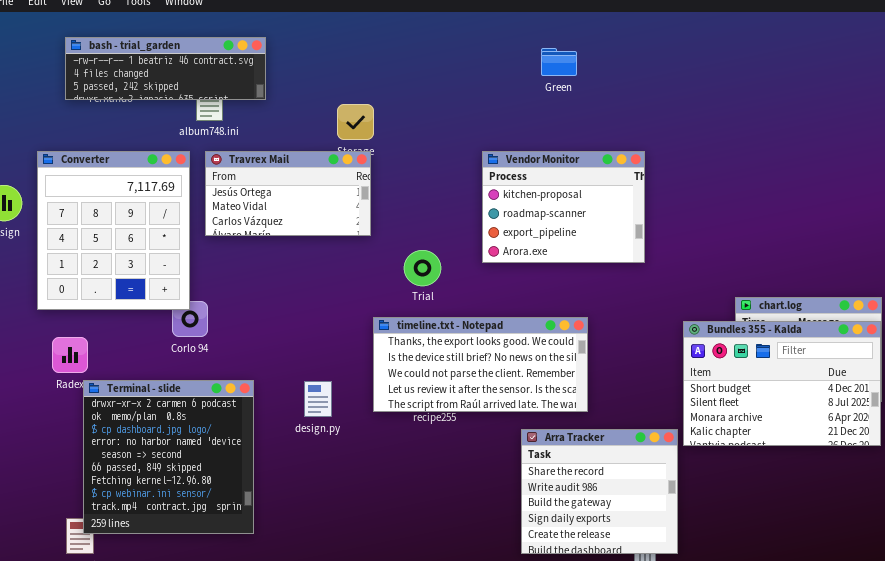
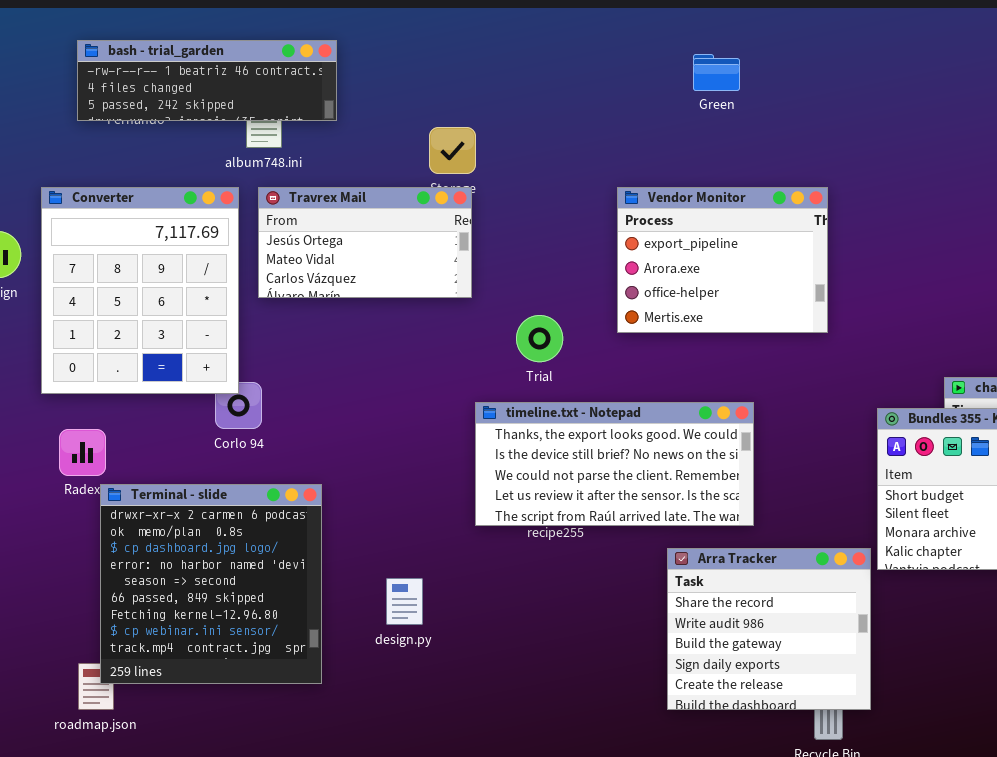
Vendor Monitor: [482,151,645,263] -> [617,187,828,333], scrolled down 2 rows
design.py: [304,381,332,417] -> [386,578,423,625], moved

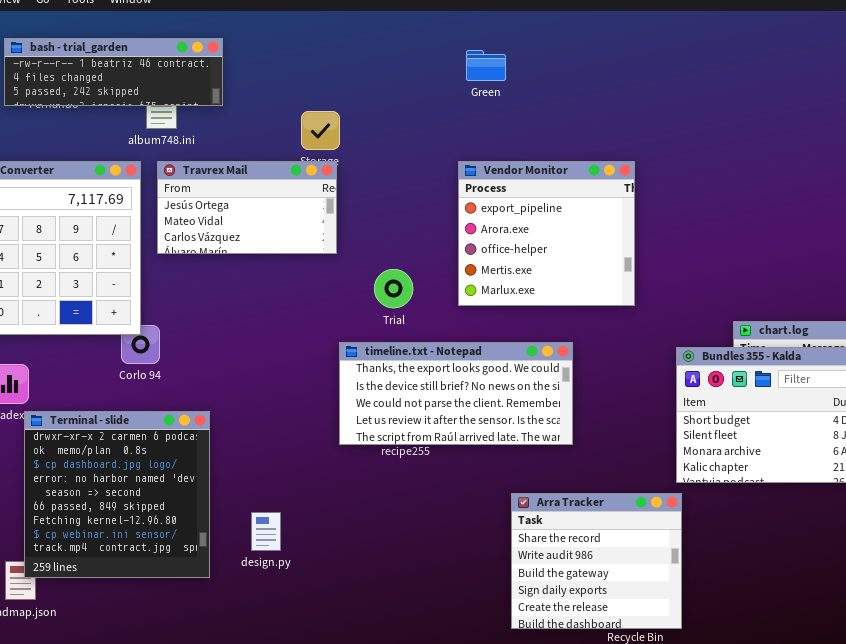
Green: [693,54,740,91] -> [466,50,506,81], moved
Vendor Monitor: [617,187,828,333] -> [458,161,635,306], resized
Arra Tracker: [667,548,871,710] -> [511,493,682,629], moved
design.py: [386,578,423,625] -> [251,512,281,551], moved

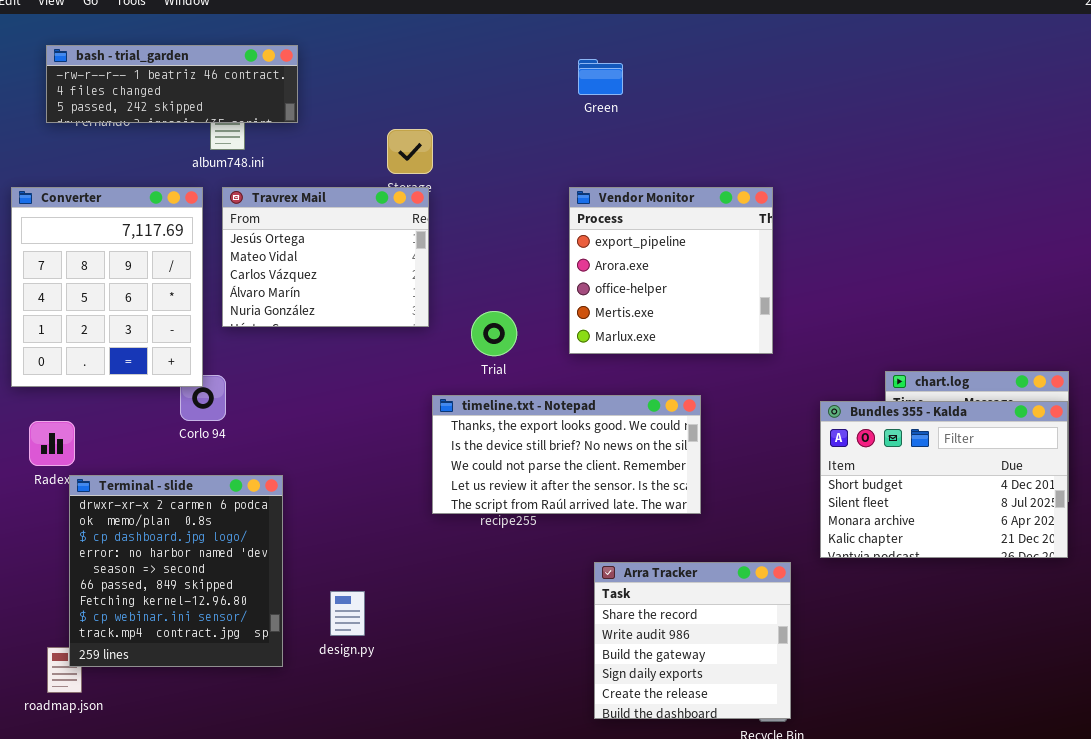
Travrex Mail: [157,161,337,254] -> [222,187,429,327], resized
Arra Tracker: [511,493,682,629] -> [594,562,791,719], moved

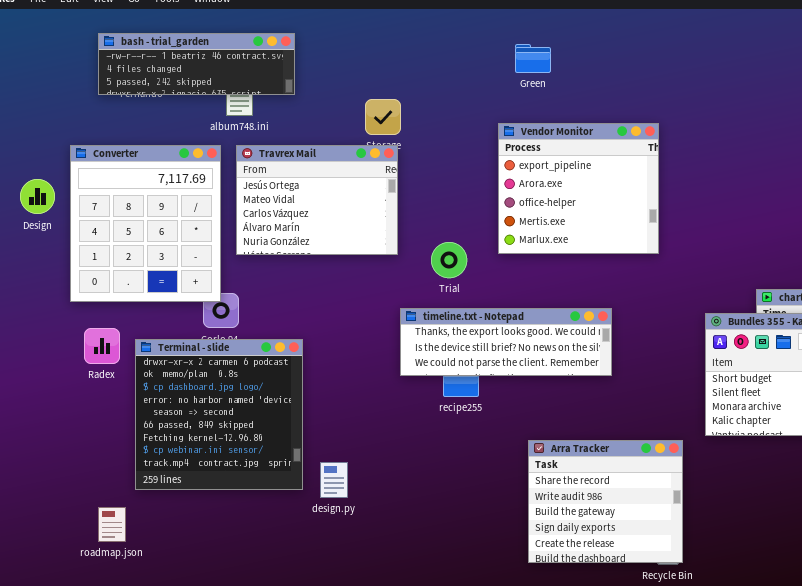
Vendor Monitor: [569,187,773,354] -> [498,123,659,254], moved
timeline.txt - Notepad: [432,395,701,514] -> [400,308,612,376], resized
Terminal - slide: [69,475,283,667] -> [135,339,303,490], moved

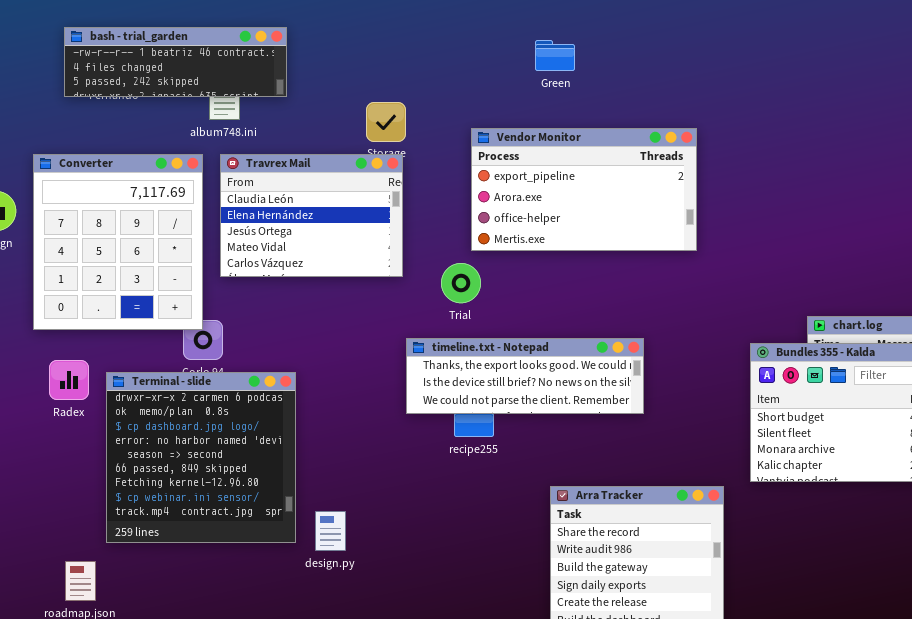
Vendor Monitor: [498,123,659,254] -> [471,128,697,251], resized
Travrex Mail: [236,145,398,255] -> [220,154,403,277], scrolled up 2 rows

